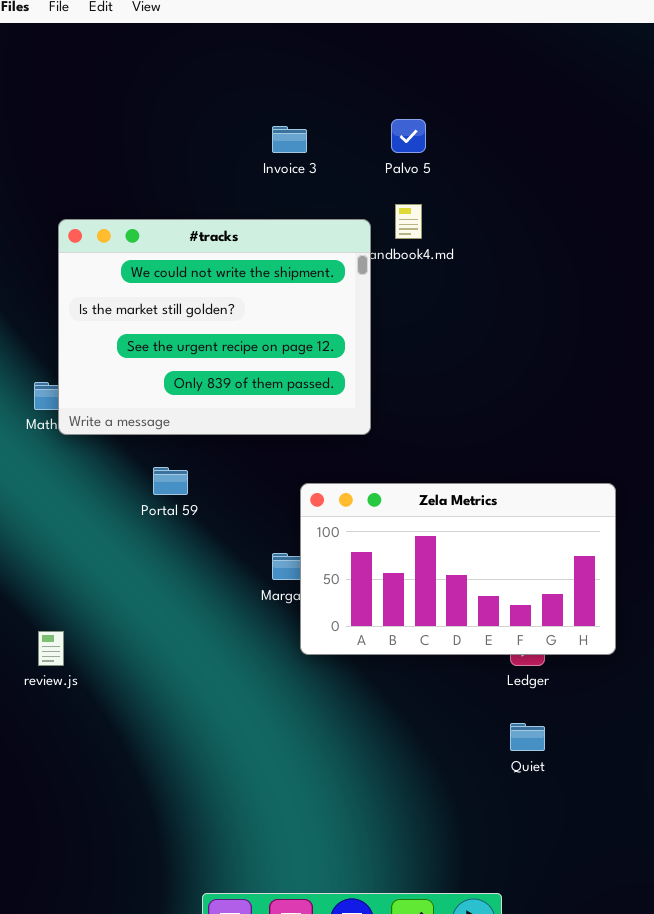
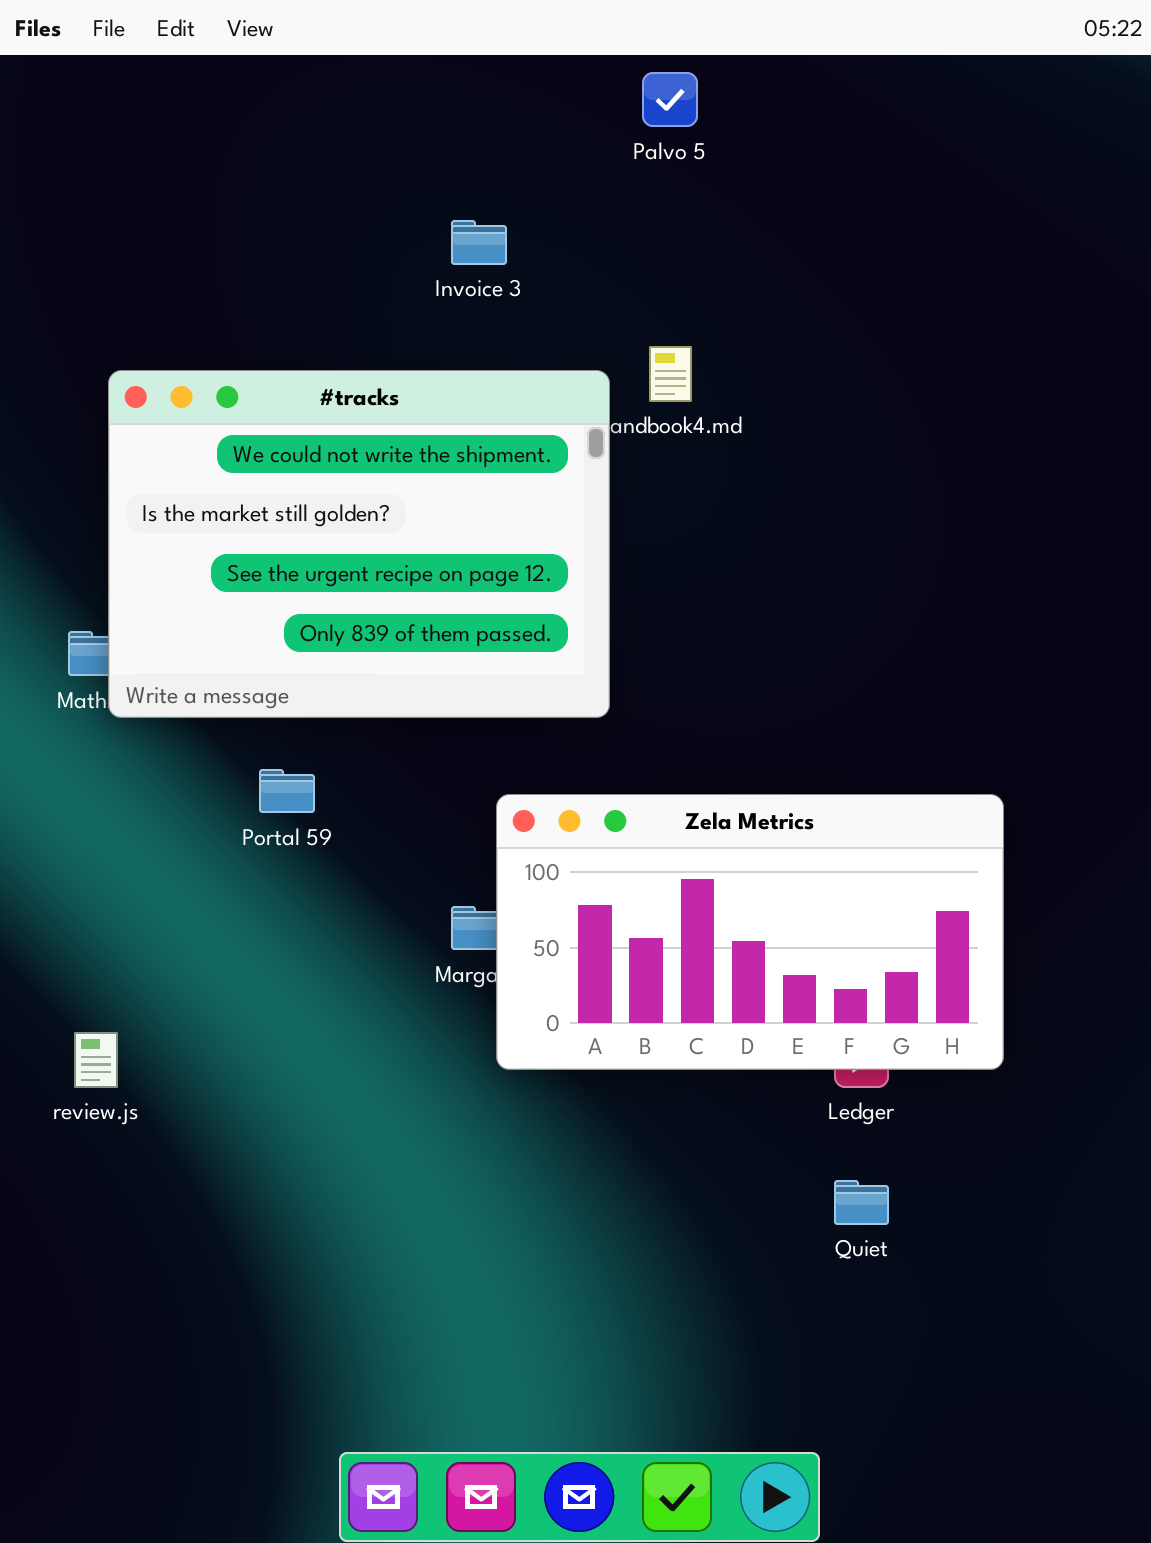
Palvo 5: [391,119,426,153] -> [642,72,698,127], moved

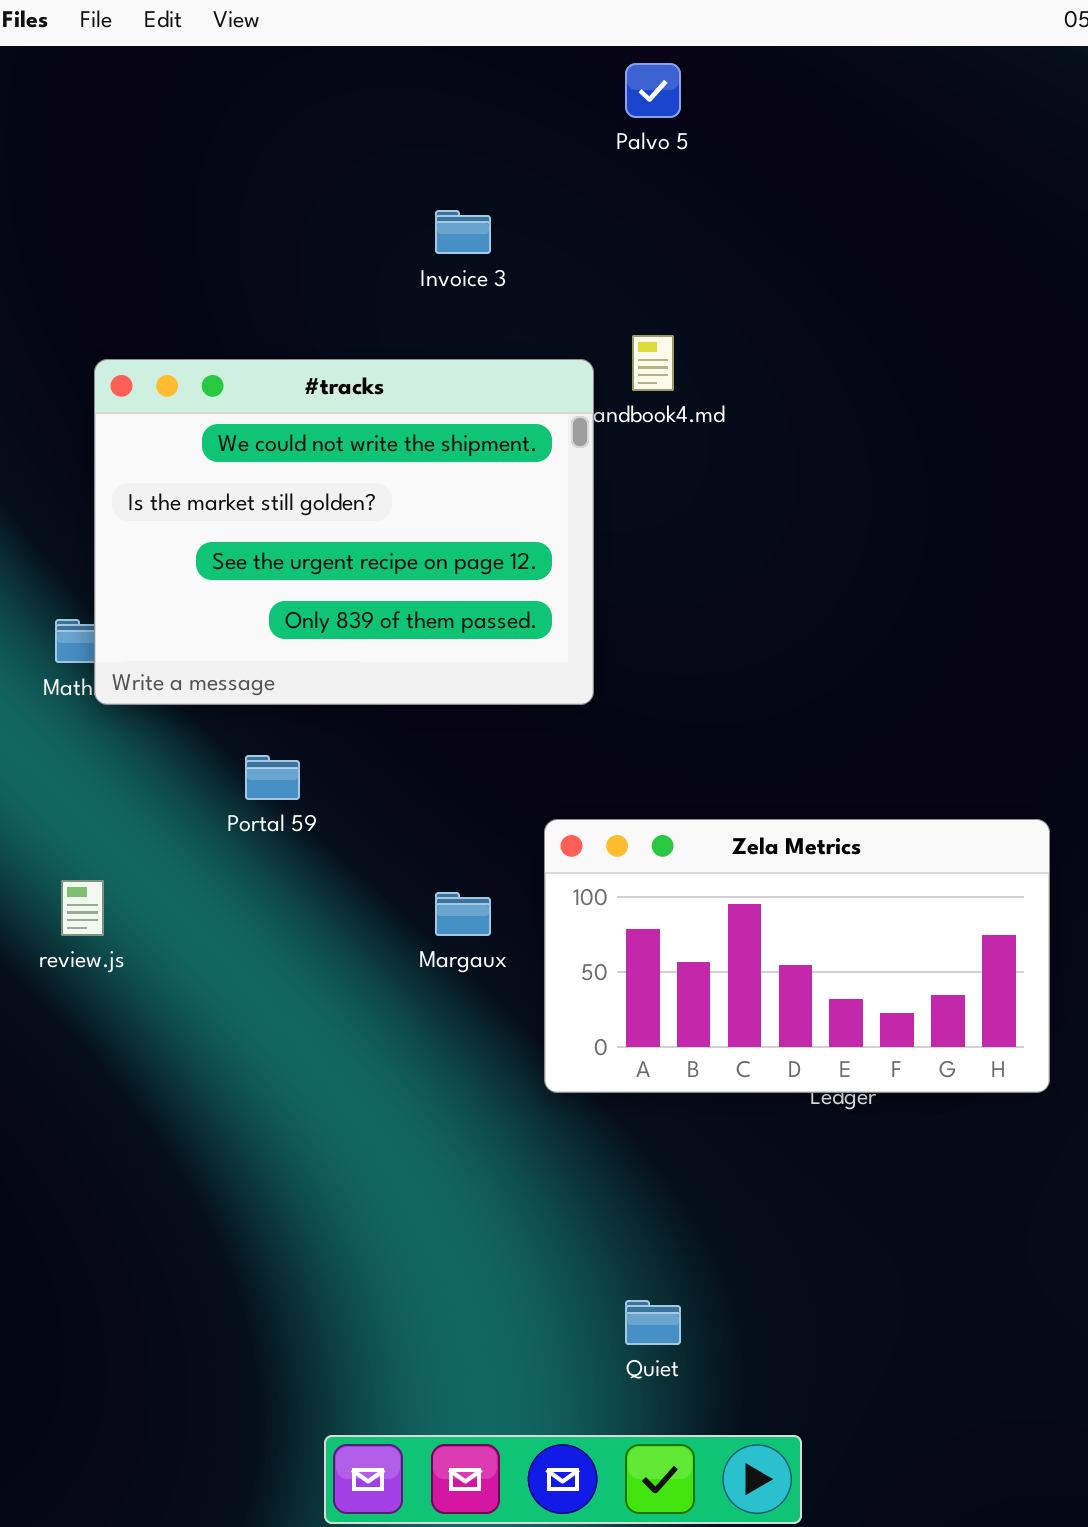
Zela Metrics: [496,794,1004,1070] -> [544,819,1050,1093], moved
review.js: [74,1032,118,1088] -> [61,880,104,936], moved
Quiet: [834,1180,889,1225] -> [625,1300,681,1345], moved

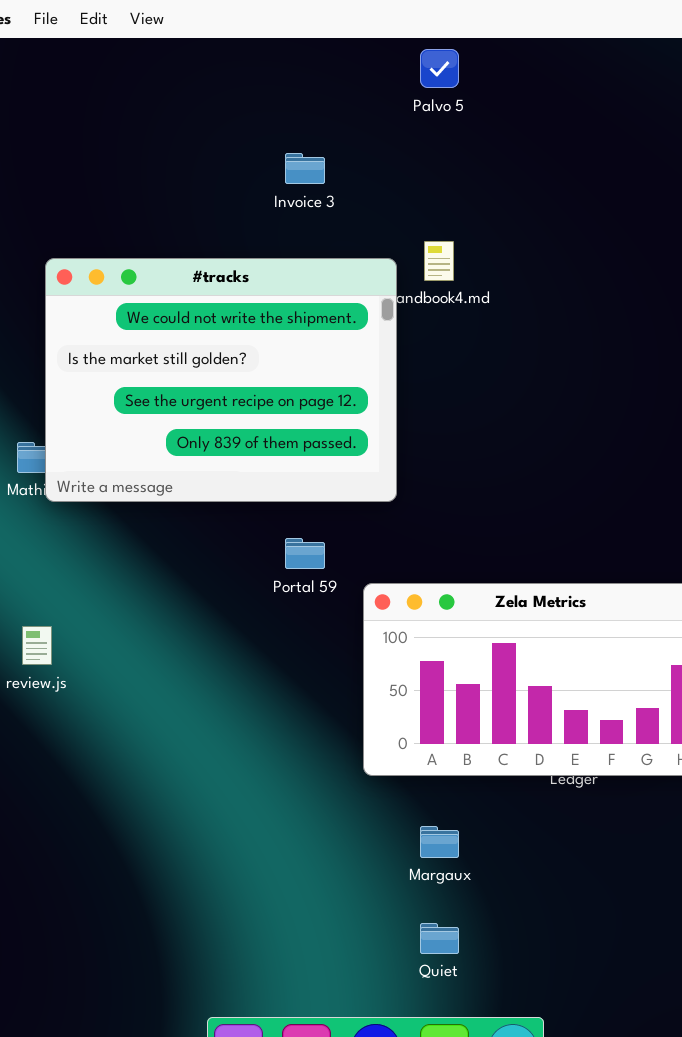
Portal 59: [245,755,300,800] -> [285,538,325,569], moved
Margaux: [435,892,491,936] -> [420,826,459,858], moved

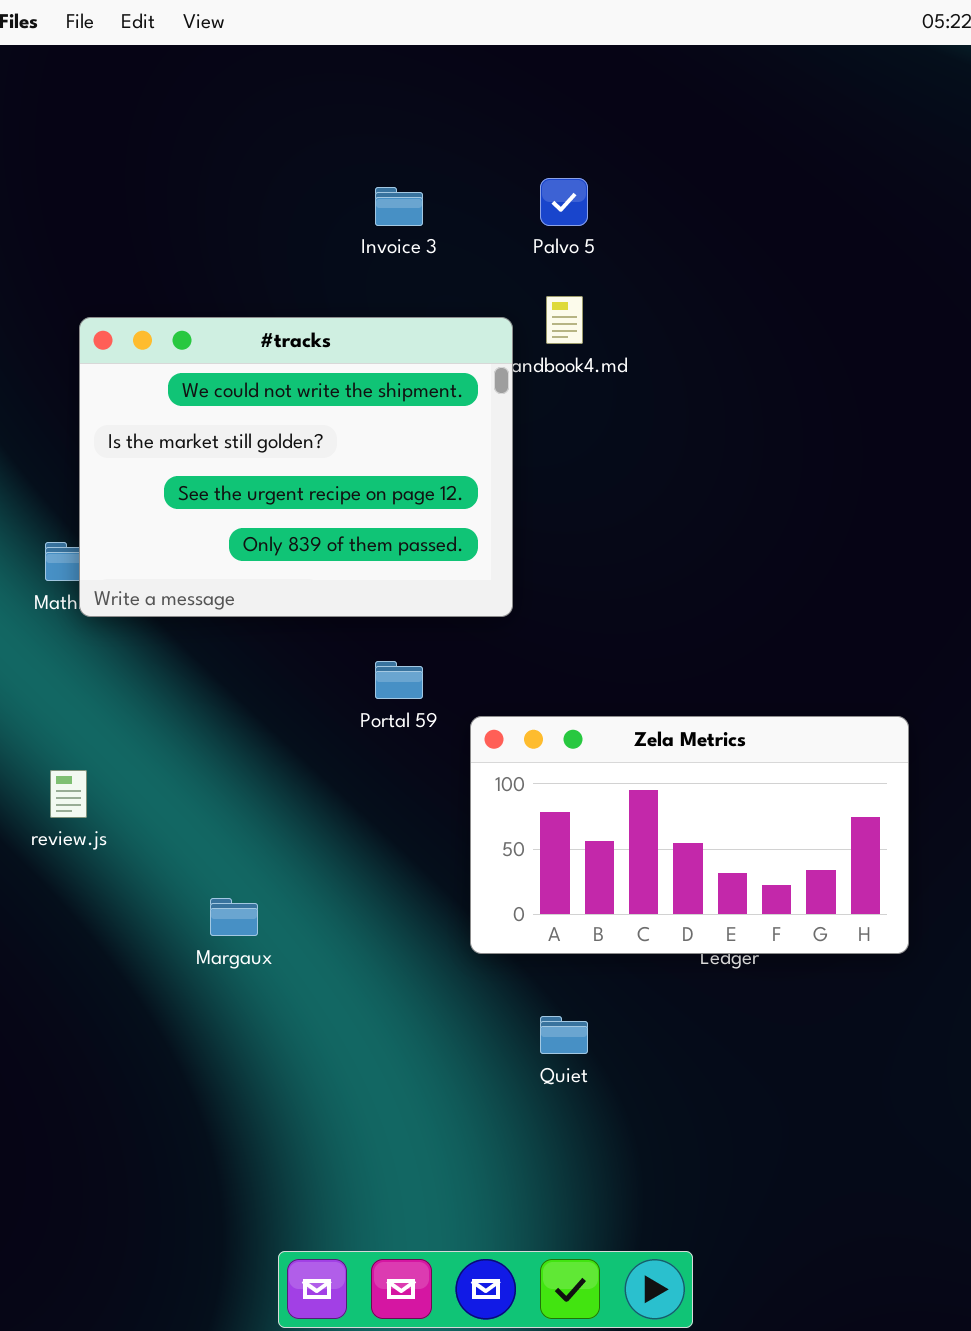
Palvo 5: [420,49,459,88] -> [540,178,588,226], moved
Margaux: [420,826,459,858] -> [210,898,258,936], moved
Quiet: [420,923,459,954] -> [540,1016,588,1054], moved

